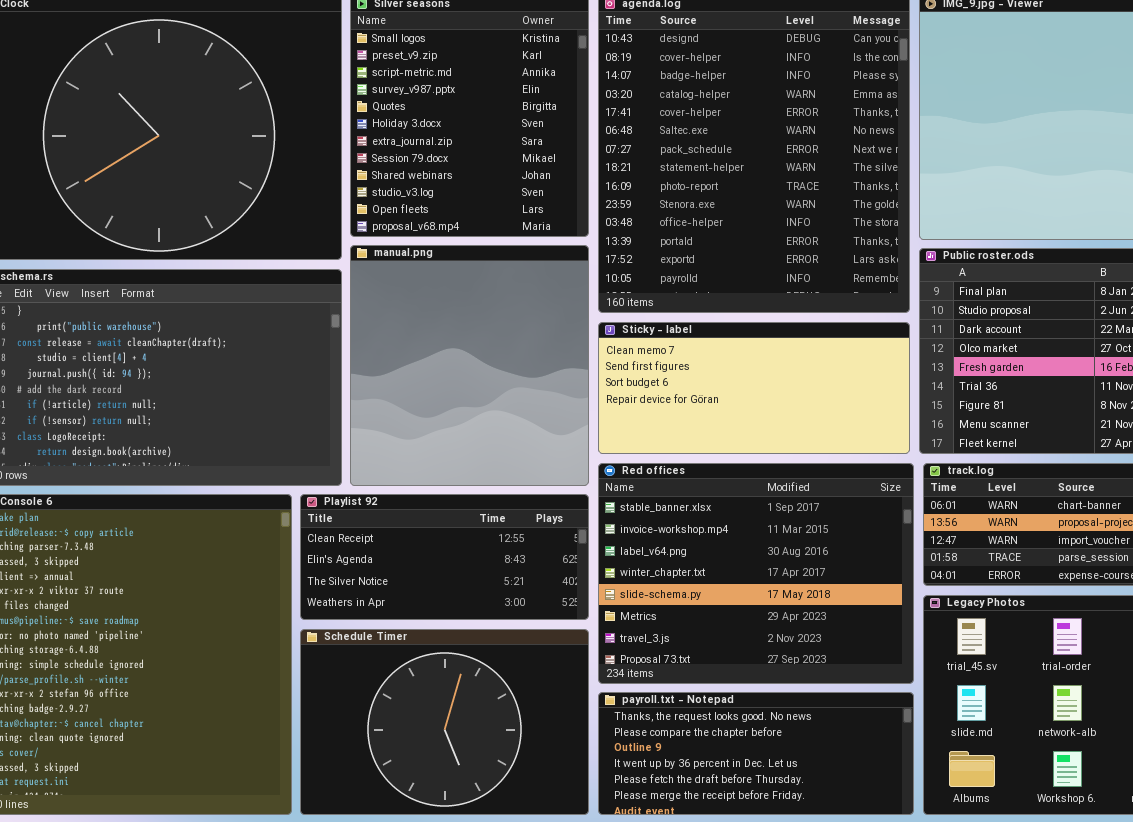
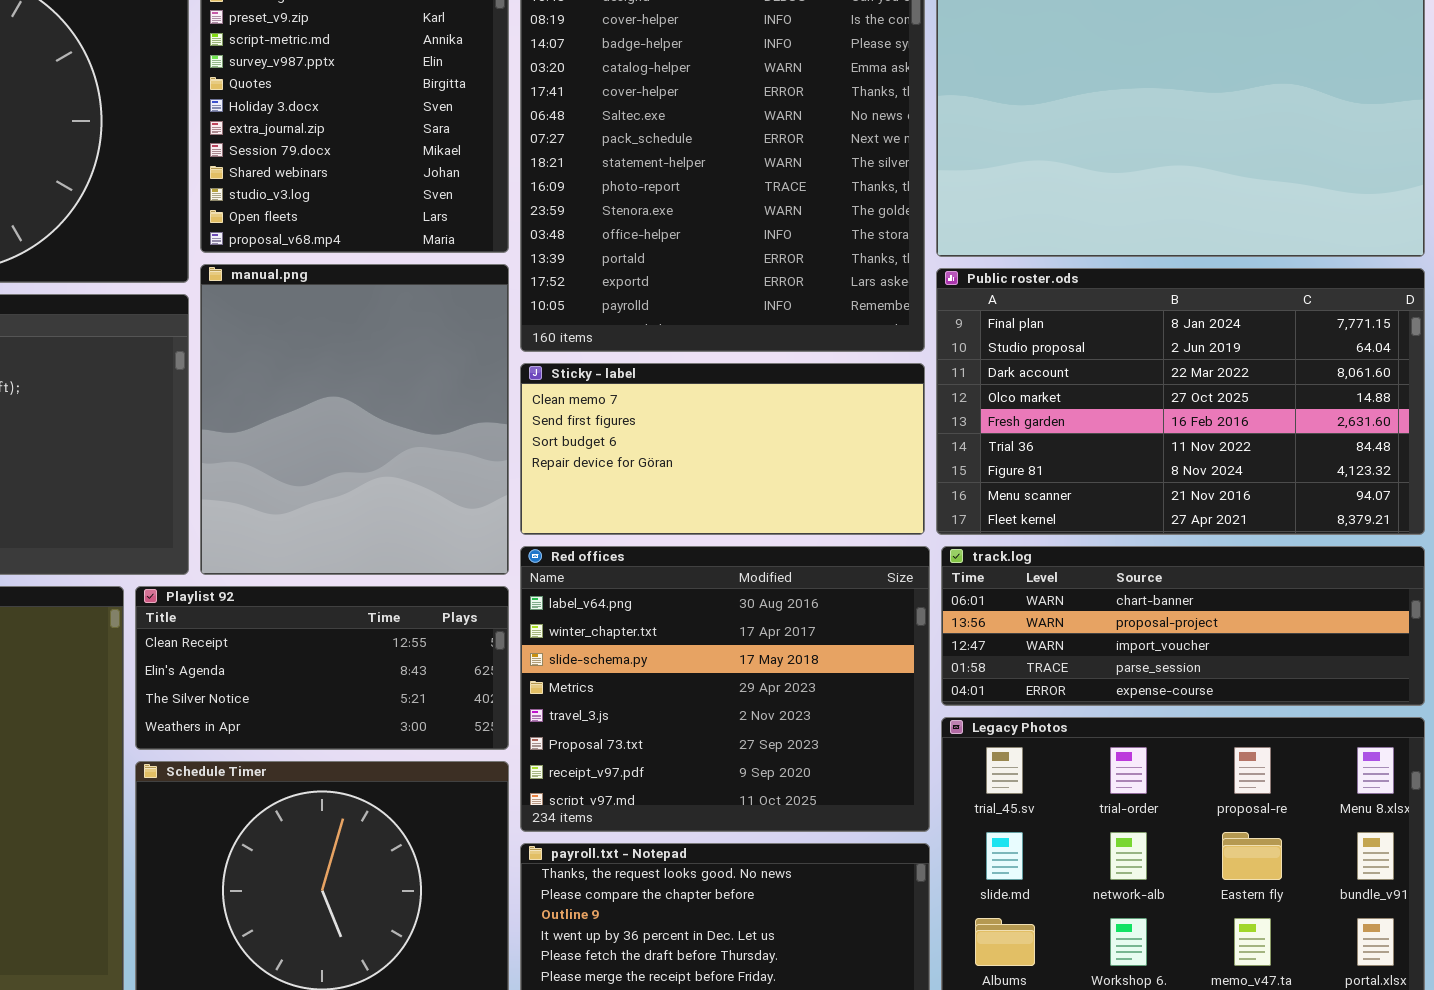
Red offices: [598,463,914,684] -> [520,546,930,832], scrolled down 2 rows

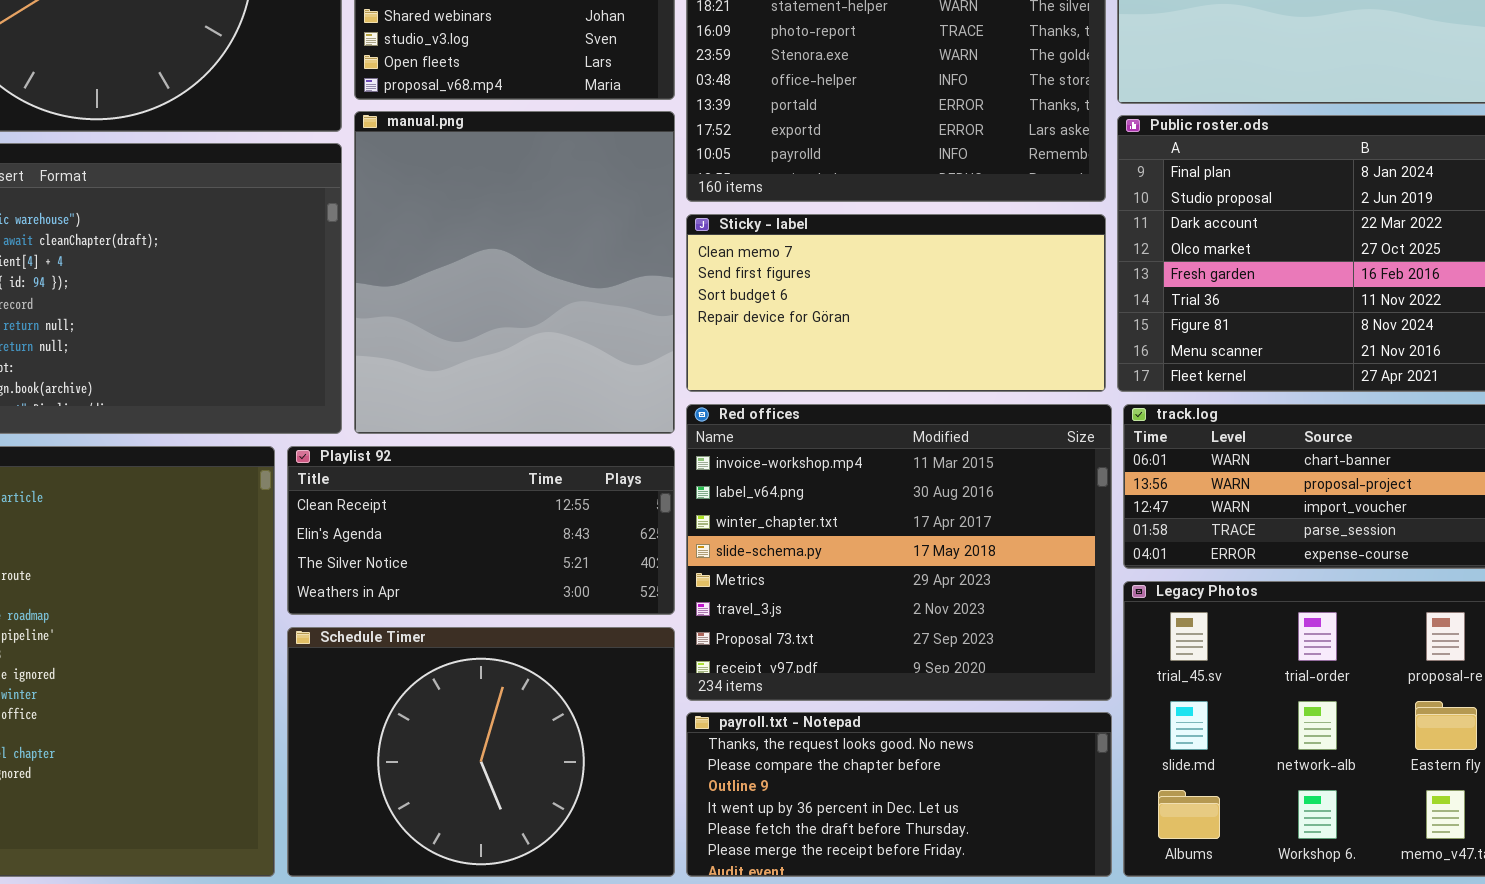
Red offices: [520,546,930,832] -> [686,404,1112,701], scrolled up 1 row

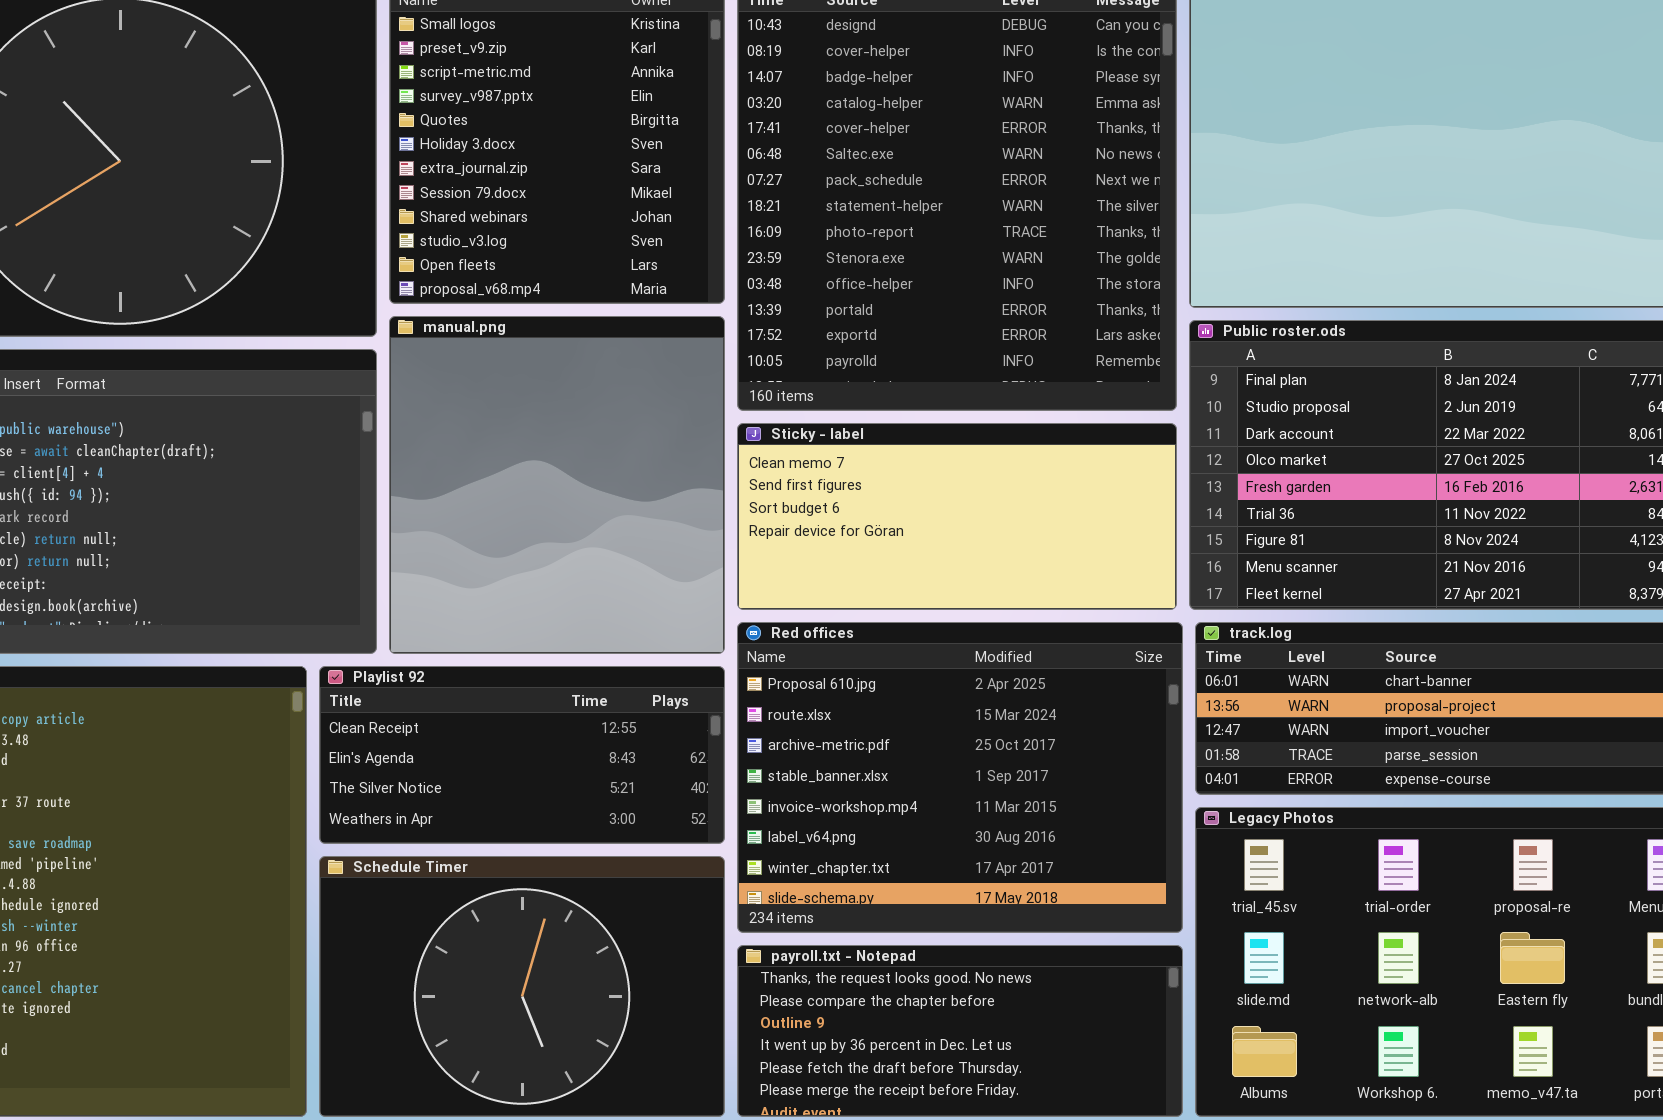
Red offices: [686,404,1112,701] -> [737,622,1183,933], scrolled up 4 rows

